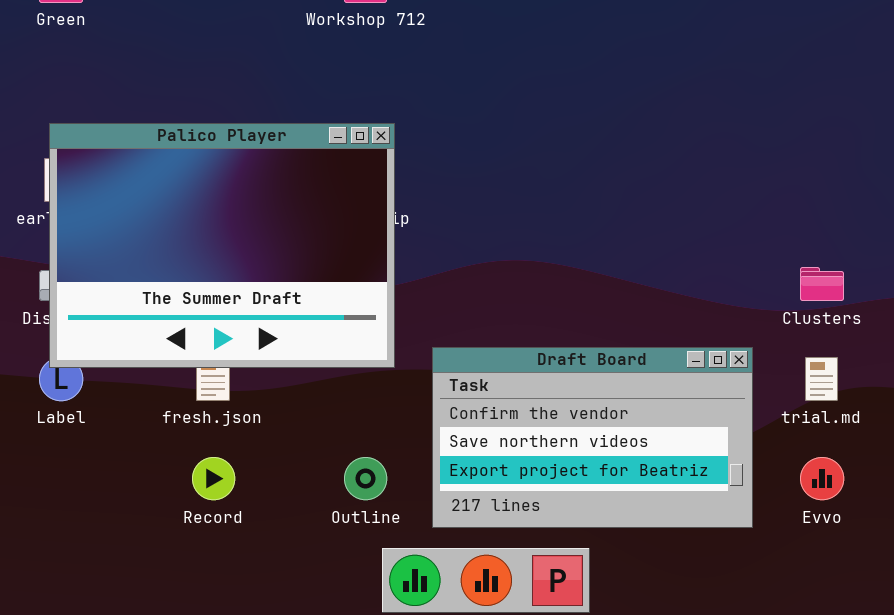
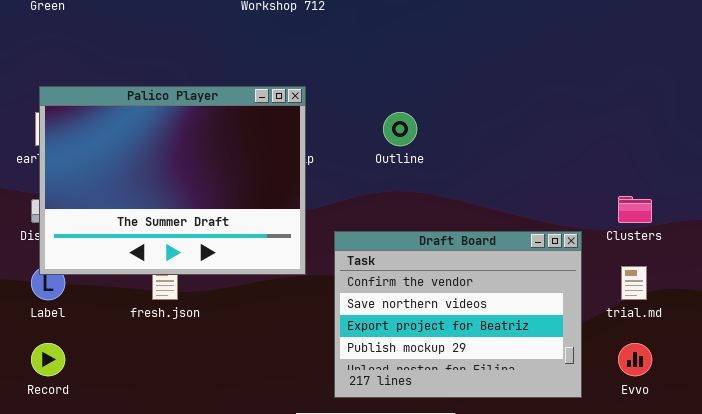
Draft Board: [432,347,753,528] -> [334,231,582,398], resized
Record: [192,457,235,500] -> [31,343,65,376], moved
Outline: [344,457,387,500] -> [383,112,417,146], moved

